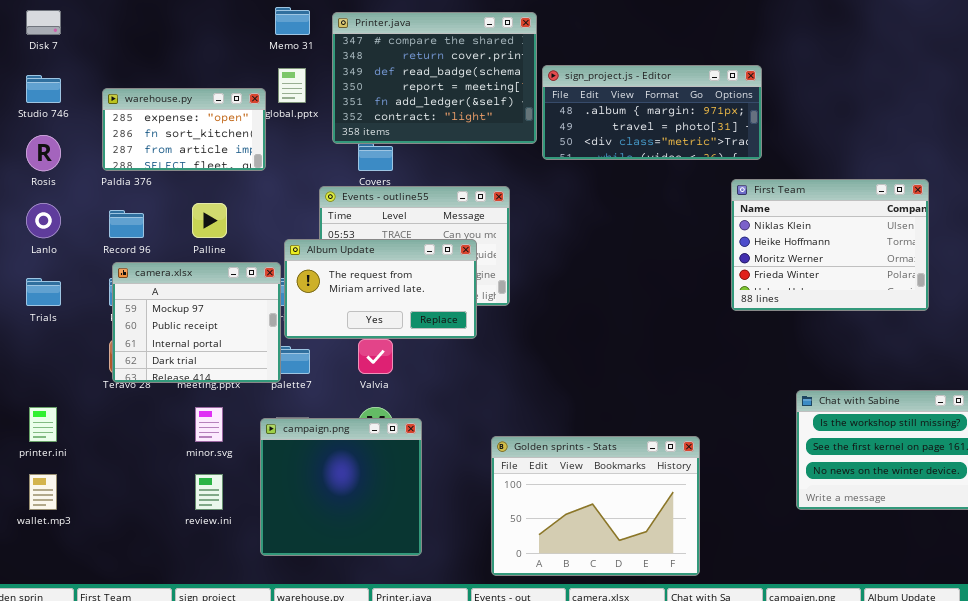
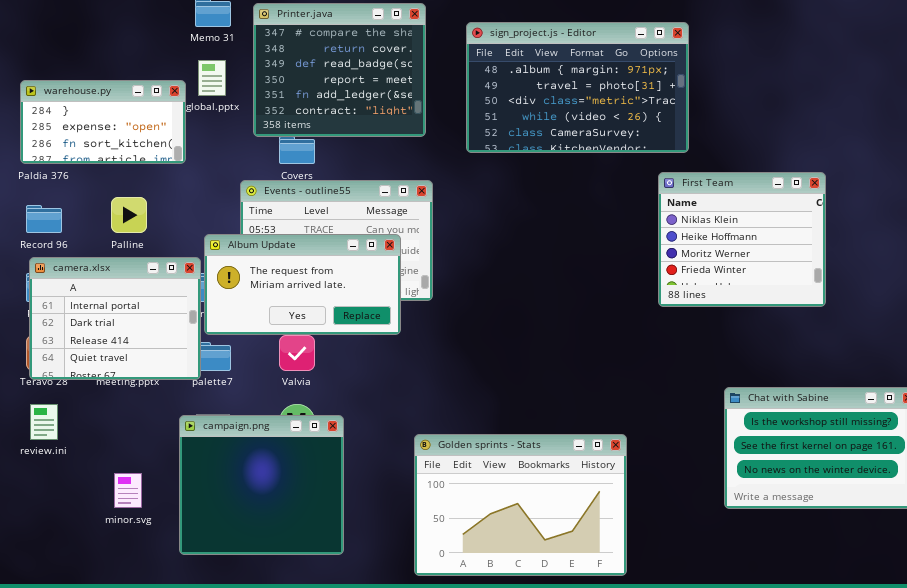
Printer.java: [332,12,537,144] -> [253,3,426,137], resized
sign_project.js - Editor: [542,65,762,160] -> [466,22,689,153], resized
warehouse.py: [102,88,266,171] -> [20,80,186,164], scrolled up 1 row
First Team: [731,179,929,311] -> [658,172,826,307], resized
camera.xlsx: [112,262,281,383] -> [29,257,201,380], scrolled down 2 rows
minor.svg: [195,407,223,442] -> [114,473,142,508], moved
review.ini: [195,474,223,510] -> [30,404,58,440], moved

